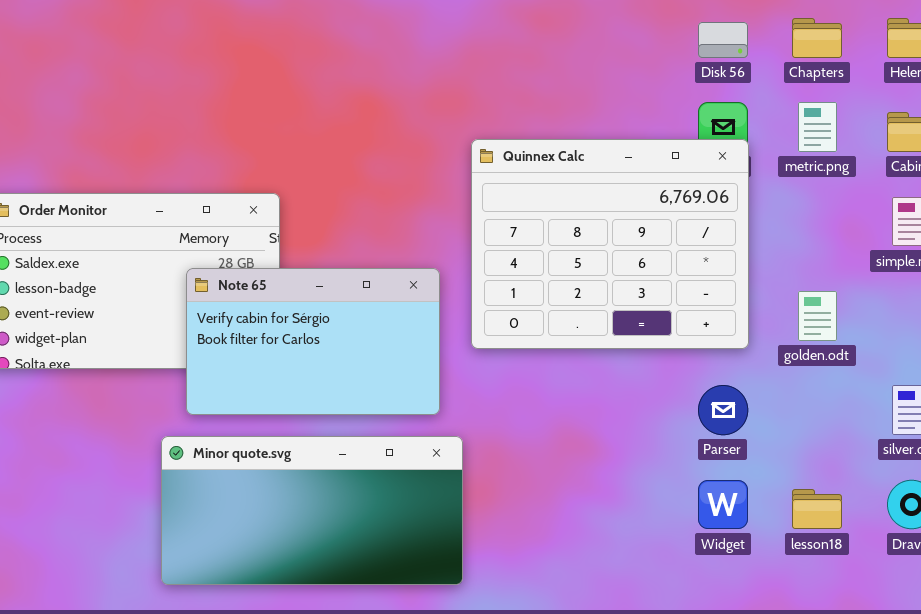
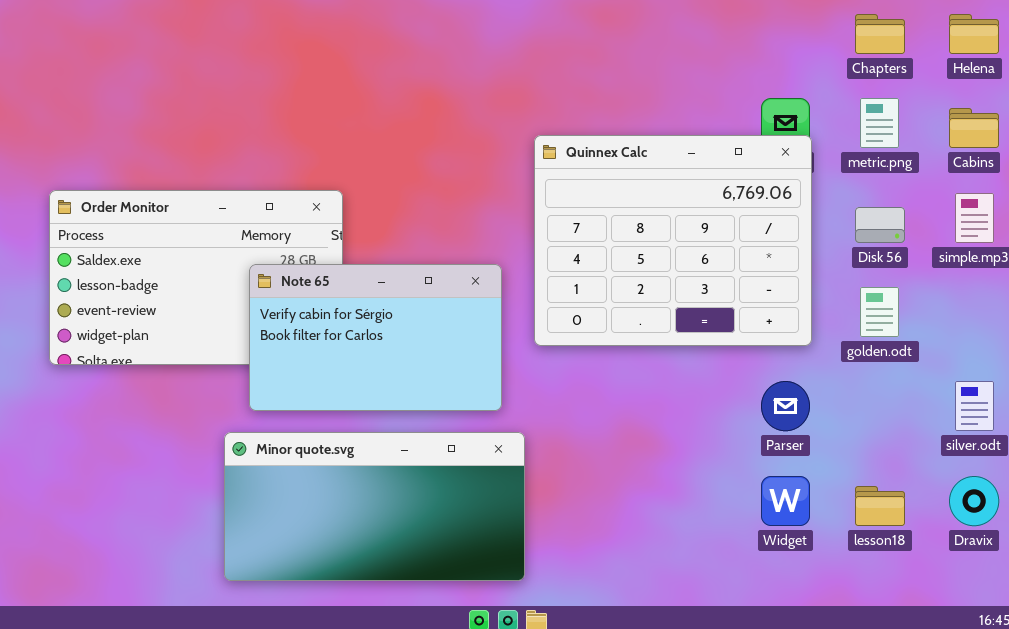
Disk 56: [698,22,748,58] -> [855,207,905,243], moved

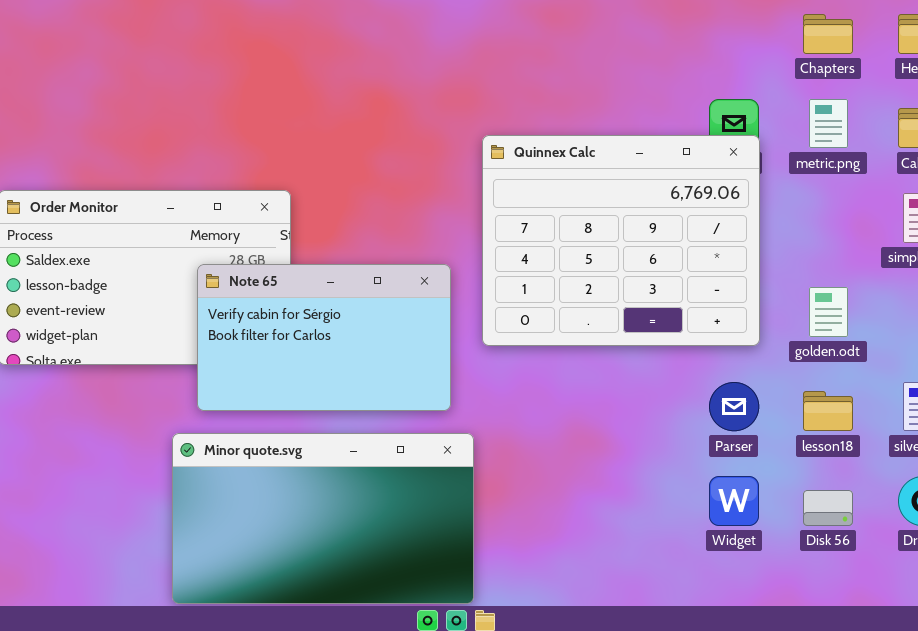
Disk 56: [855,207,905,243] -> [803,490,853,526], moved
Minor quote.svg: [224,432,525,581] -> [172,433,474,604], resized
lesson18: [855,486,905,526] -> [803,391,853,431], moved

